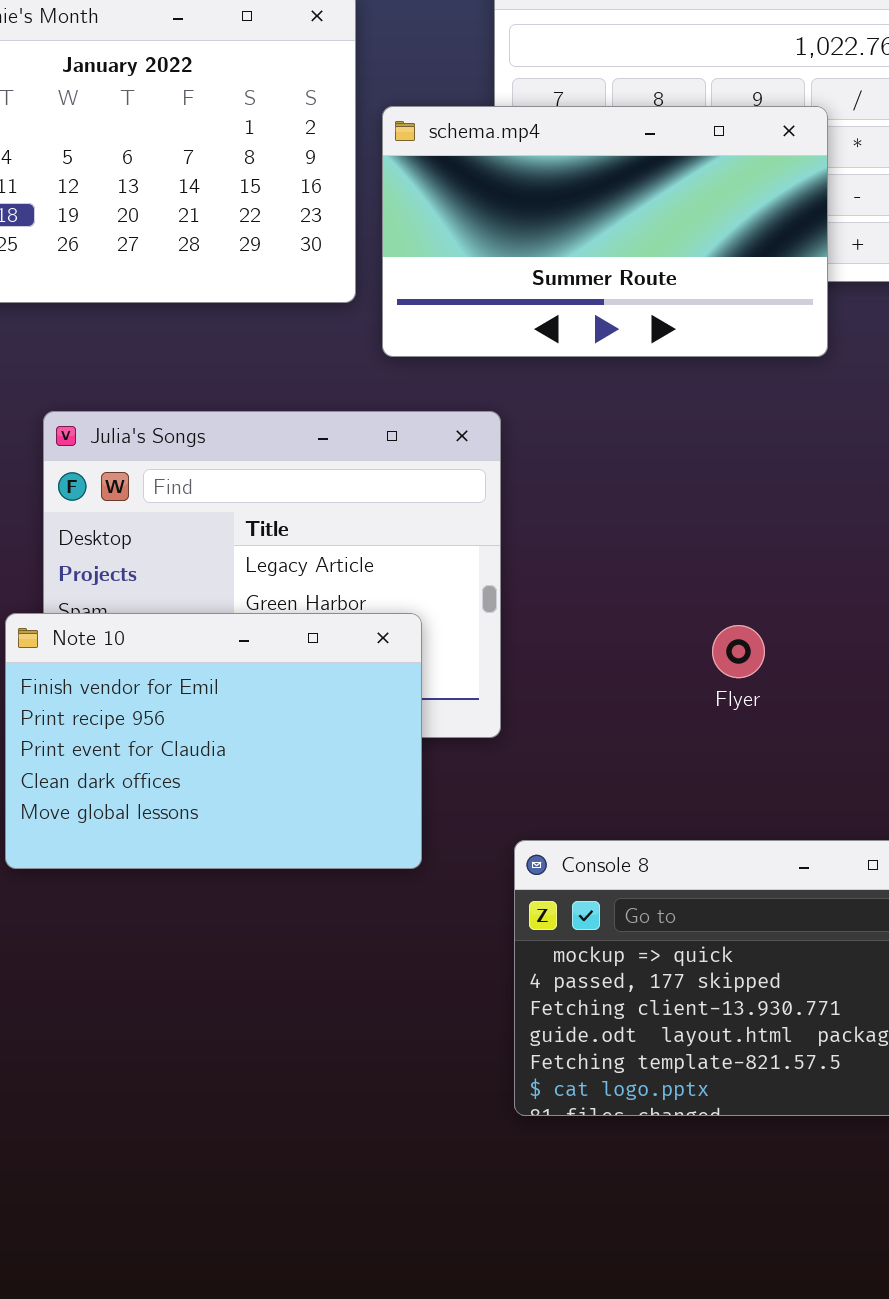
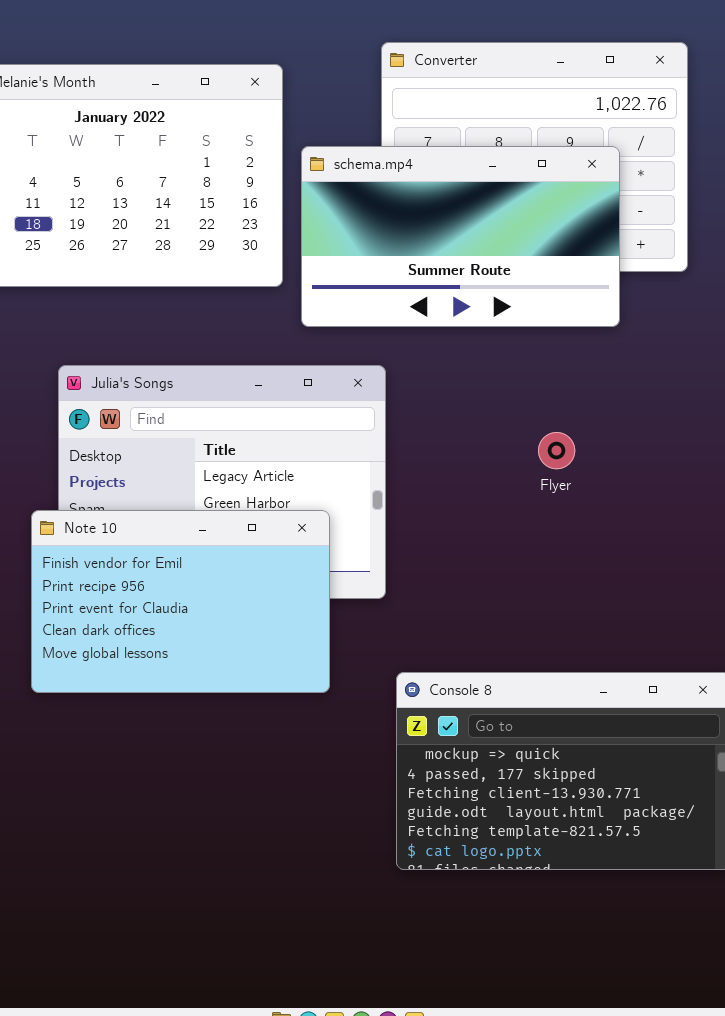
Flyer: [712,625,765,678] -> [538,432,575,469], moved

